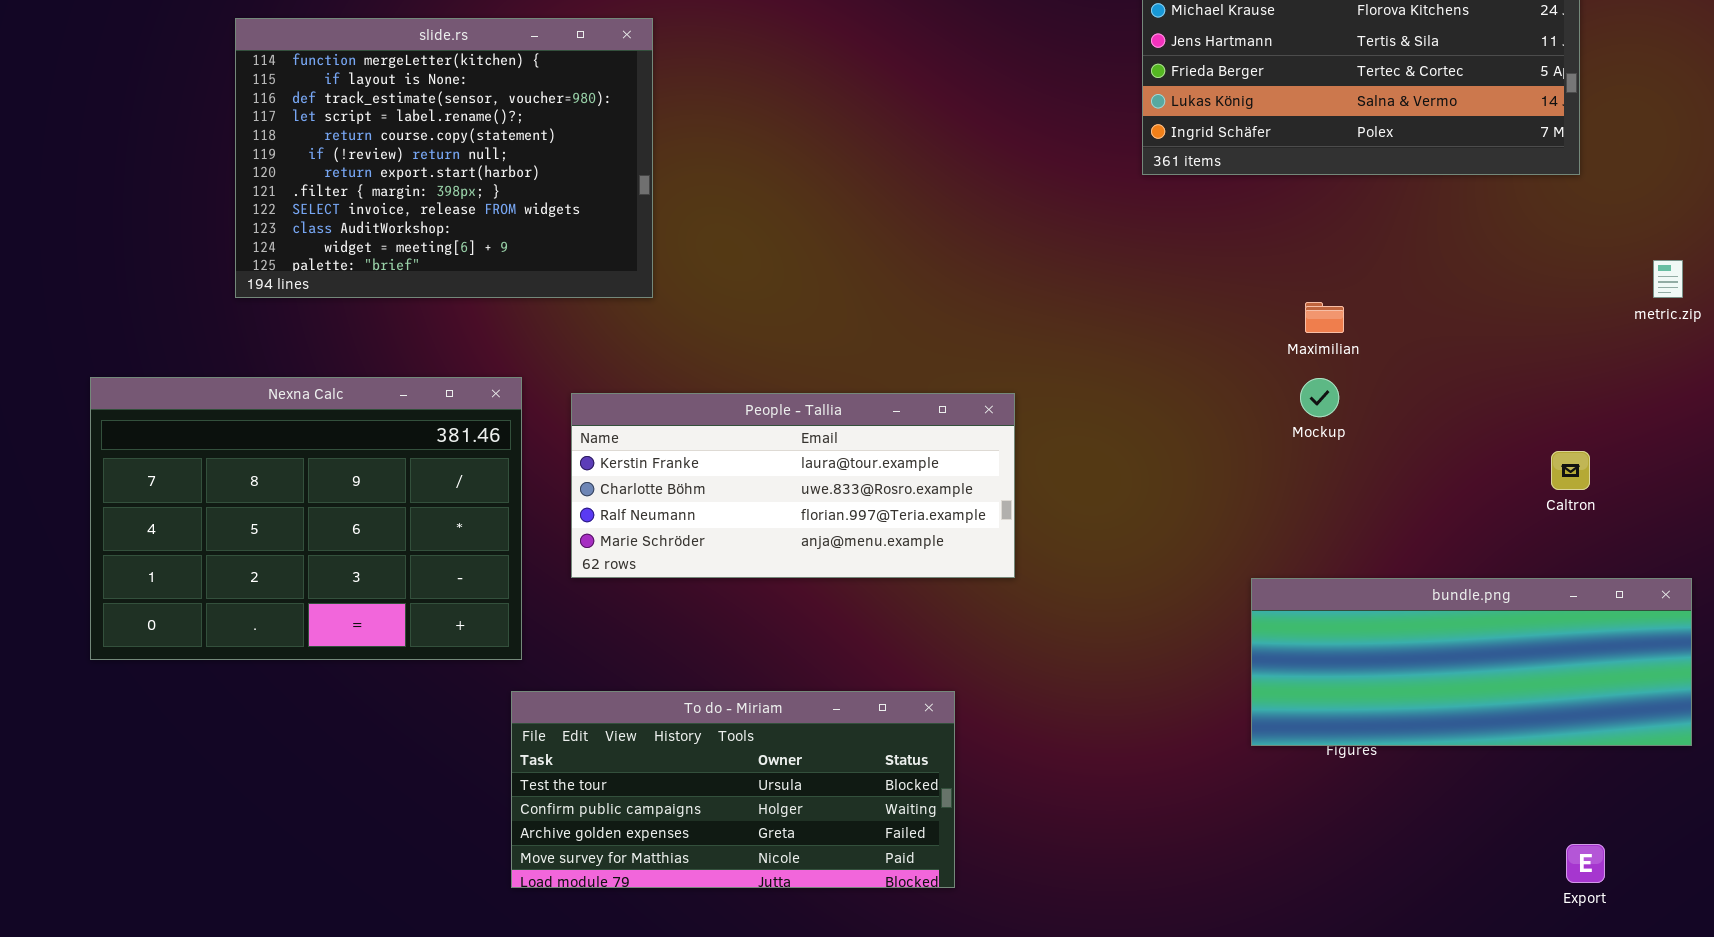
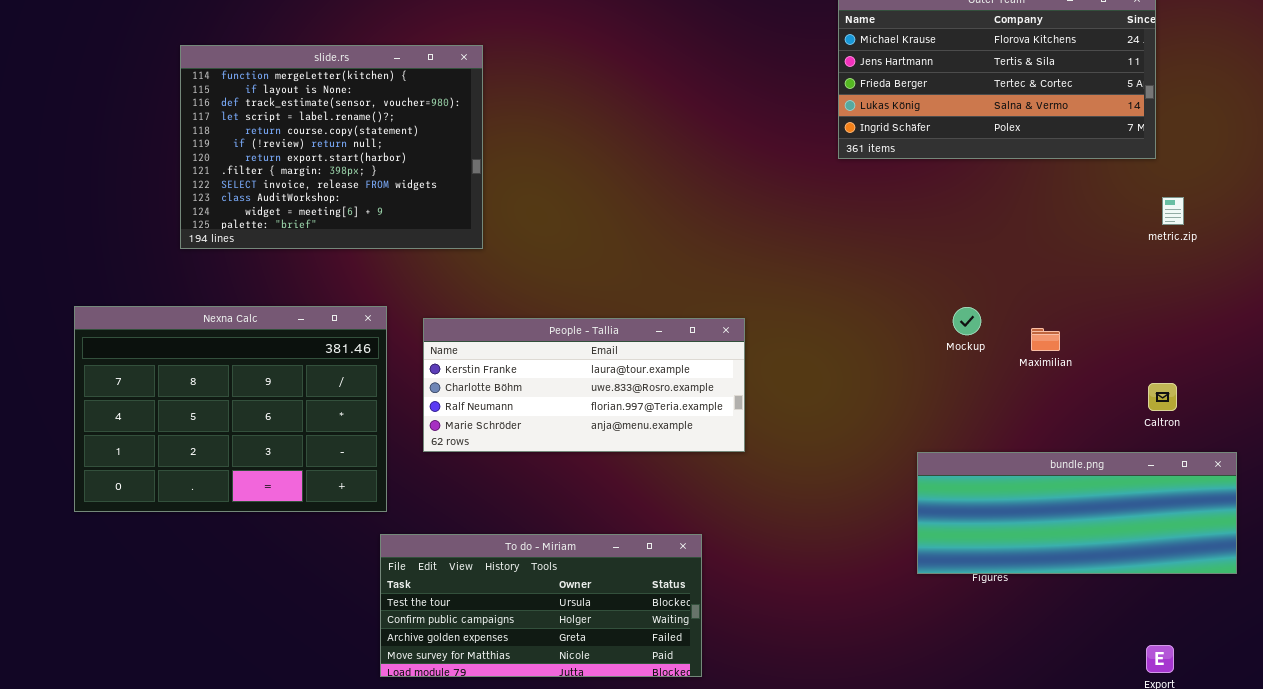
metric.zip: [1653,260,1683,298] -> [1162,197,1184,225], moved
Maximilian: [1305,302,1344,333] -> [1031,328,1060,351], moved
Caltron: [1551,451,1590,490] -> [1148,383,1177,411], moved

